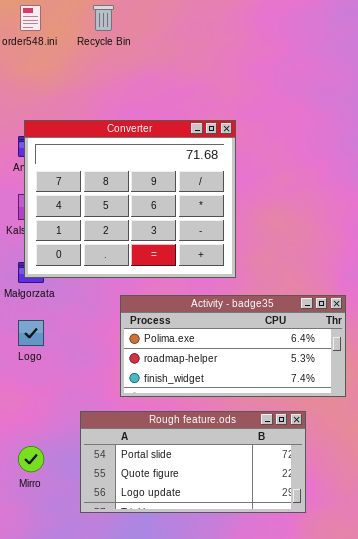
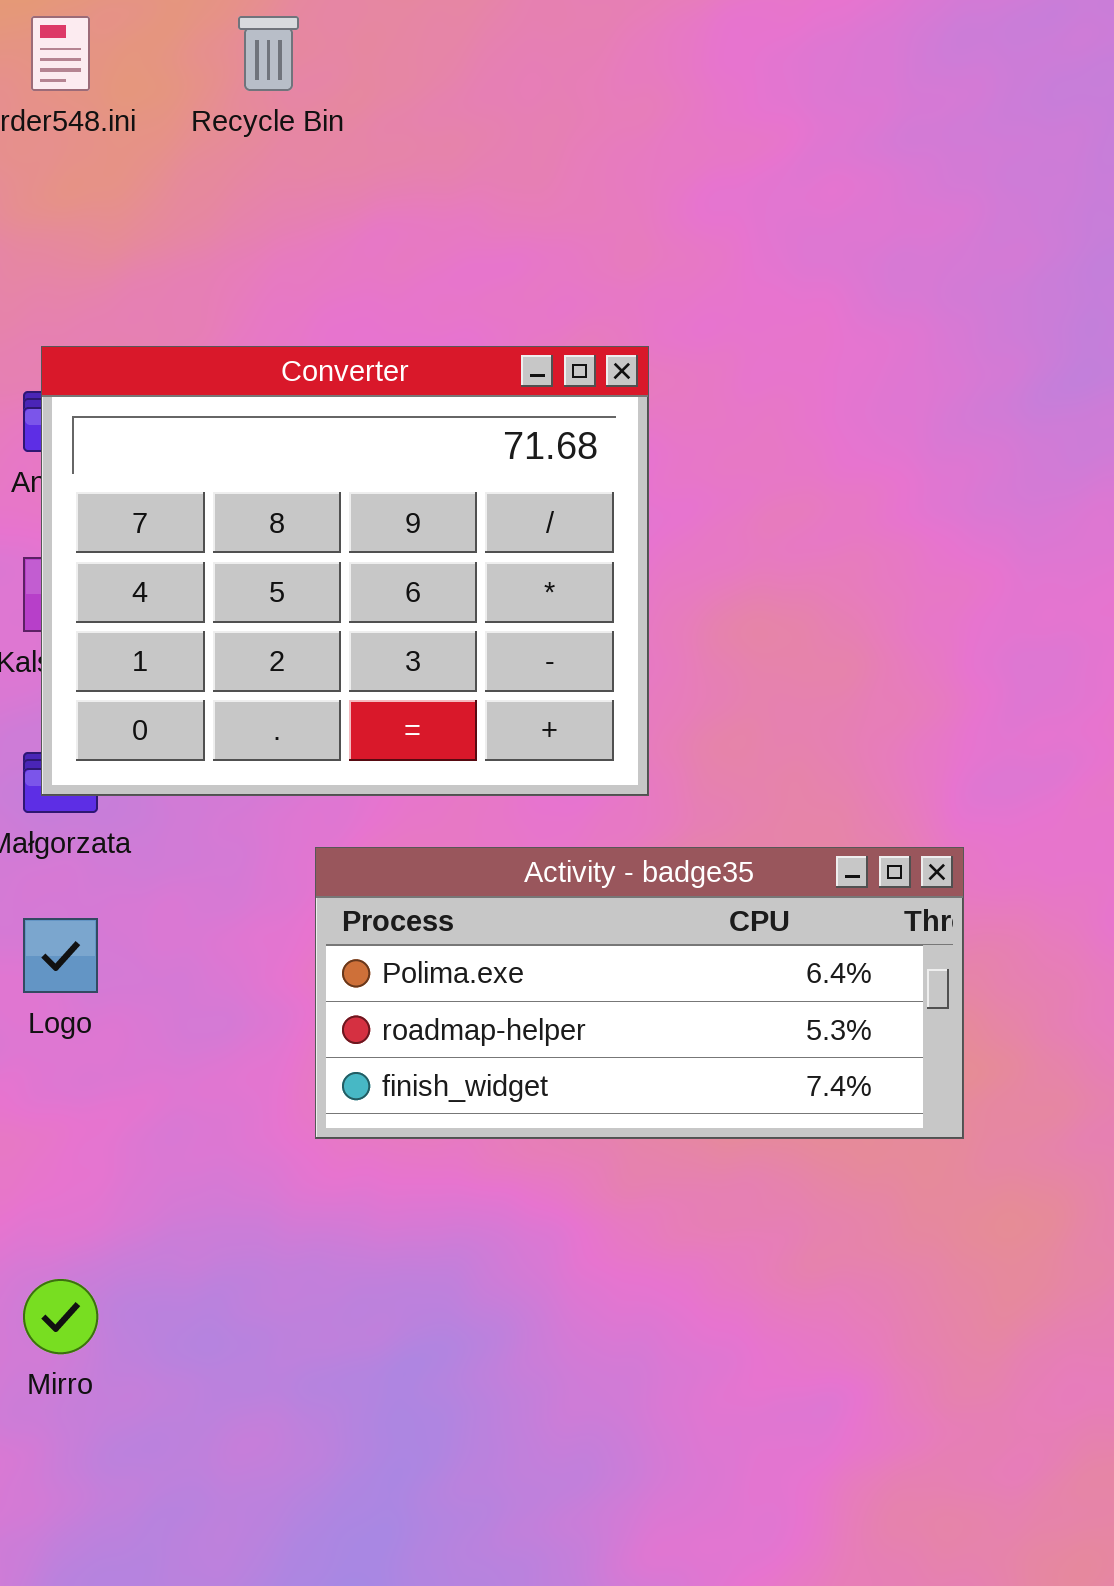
Rough feature.ods: [80,411,306,513] -> none, closed

